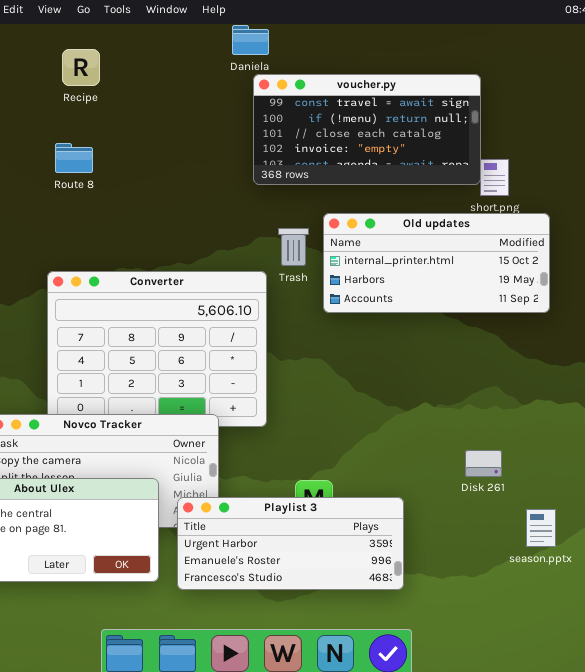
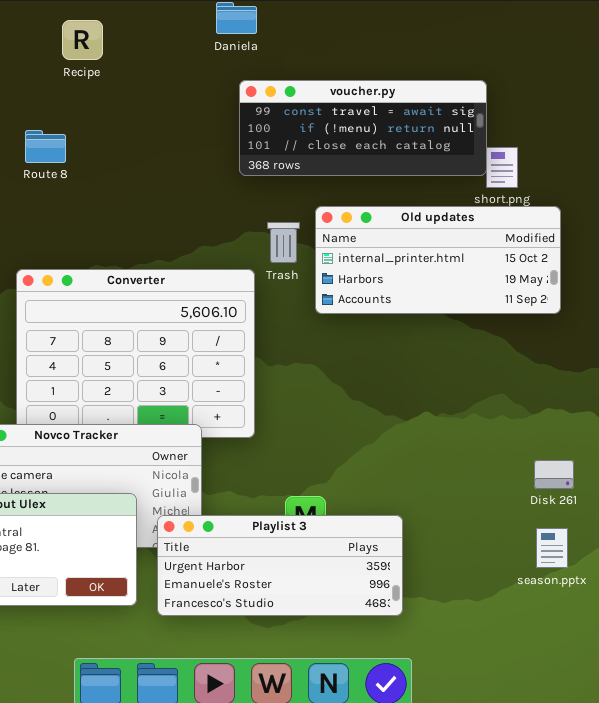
Recipe: [62,49,100,86] -> [62,20,103,60], moved
voucher.py: [253,74,481,185] -> [239,80,487,176], resized
Disk 261: [465,450,502,477] -> [534,460,574,489], moved

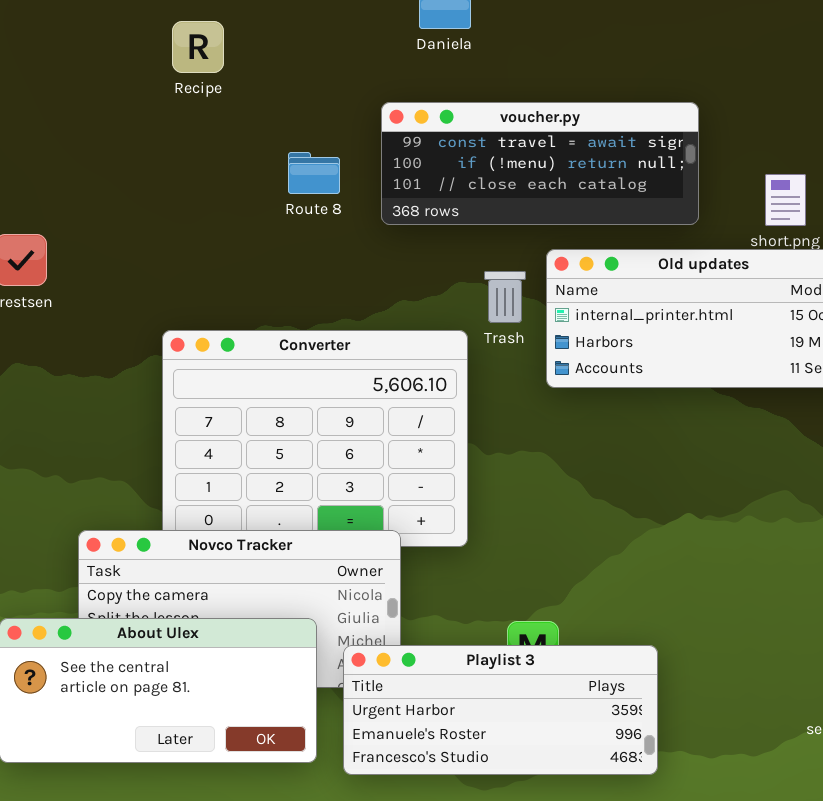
Recipe: [62,20,103,60] -> [172,21,224,73], moved
voucher.py: [239,80,487,176] -> [381,102,699,225], moved
Route 8: [25,130,66,163] -> [288,152,340,194], moved

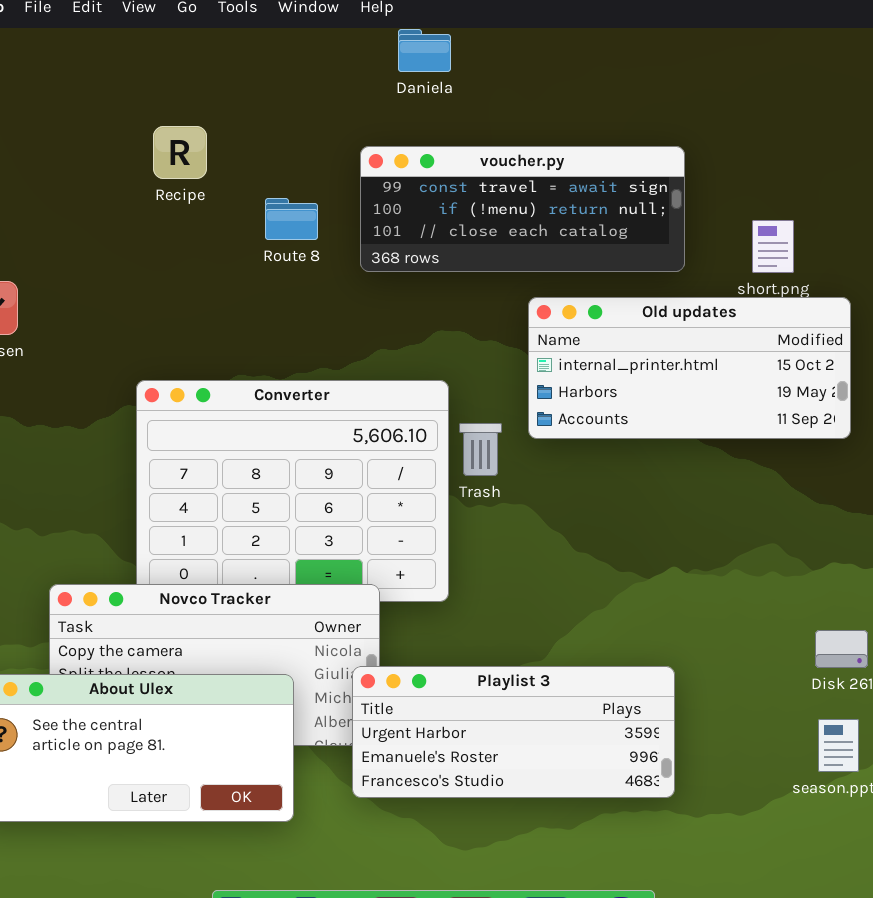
Recipe: [172,21,224,73] -> [153,126,207,179], moved
Trash: [484,271,526,323] -> [459,423,502,476], moved
Playlist 3: [343,645,658,775] -> [352,666,675,798], moved

